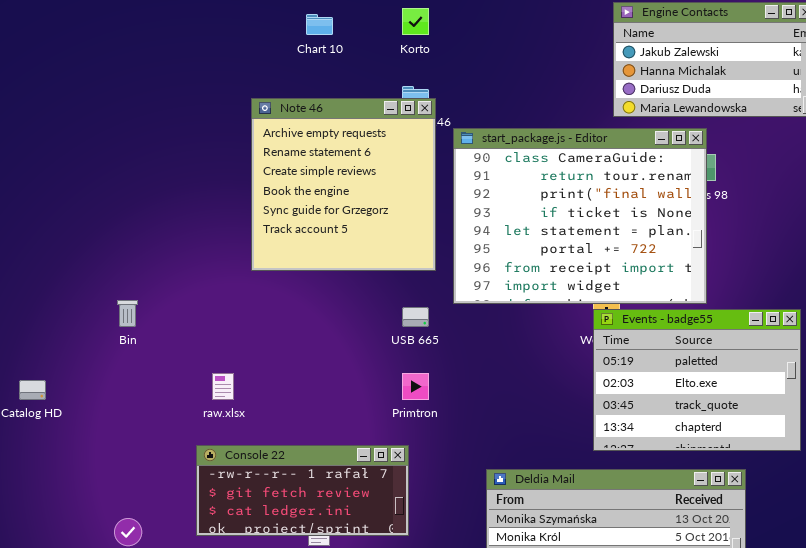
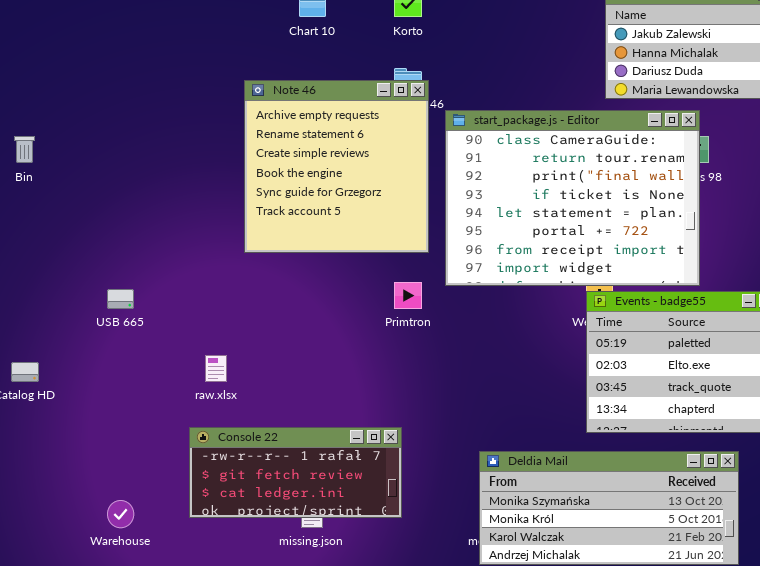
Bin: [117,300,138,327] -> [14,136,35,163], moved
USB 665: [402,307,429,327] -> [107,289,134,309], moved
Primtron: [402,373,429,400] -> [394,282,422,309], moved

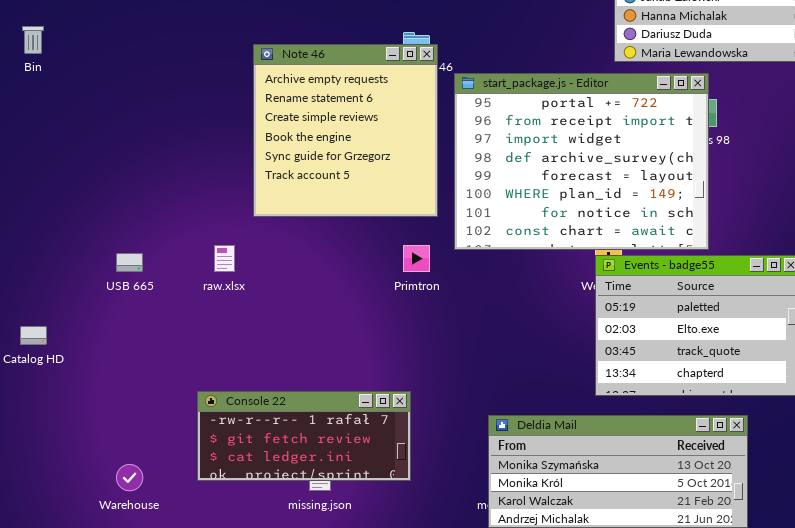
start_package.js - Editor: [445,110,700,286] -> [454,73,709,250], scrolled down 5 rows
Bin: [14,136,35,163] -> [22,26,44,54], moved
raw.xlsx: [205,355,227,382] -> [214,245,235,272], moved

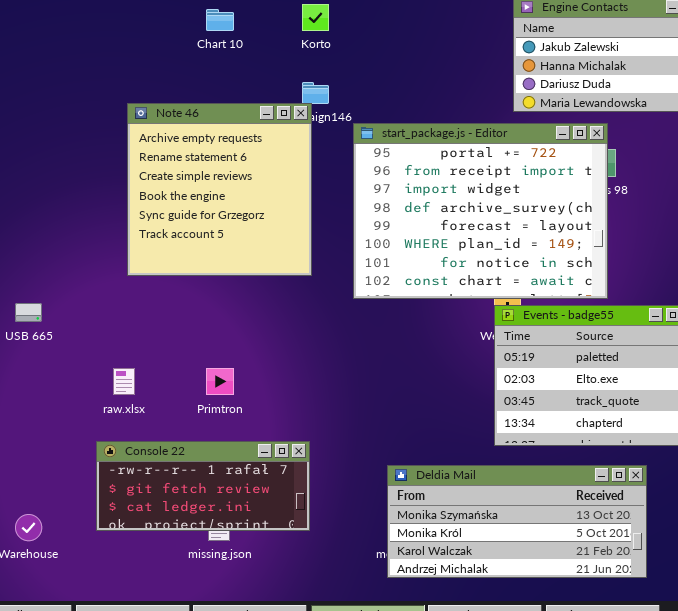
Note 46: [253,44,438,217] -> [127,103,312,276], moved
raw.xlsx: [214,245,235,272] -> [113,368,135,395], moved
Primtron: [403,245,430,272] -> [206,368,234,395], moved

